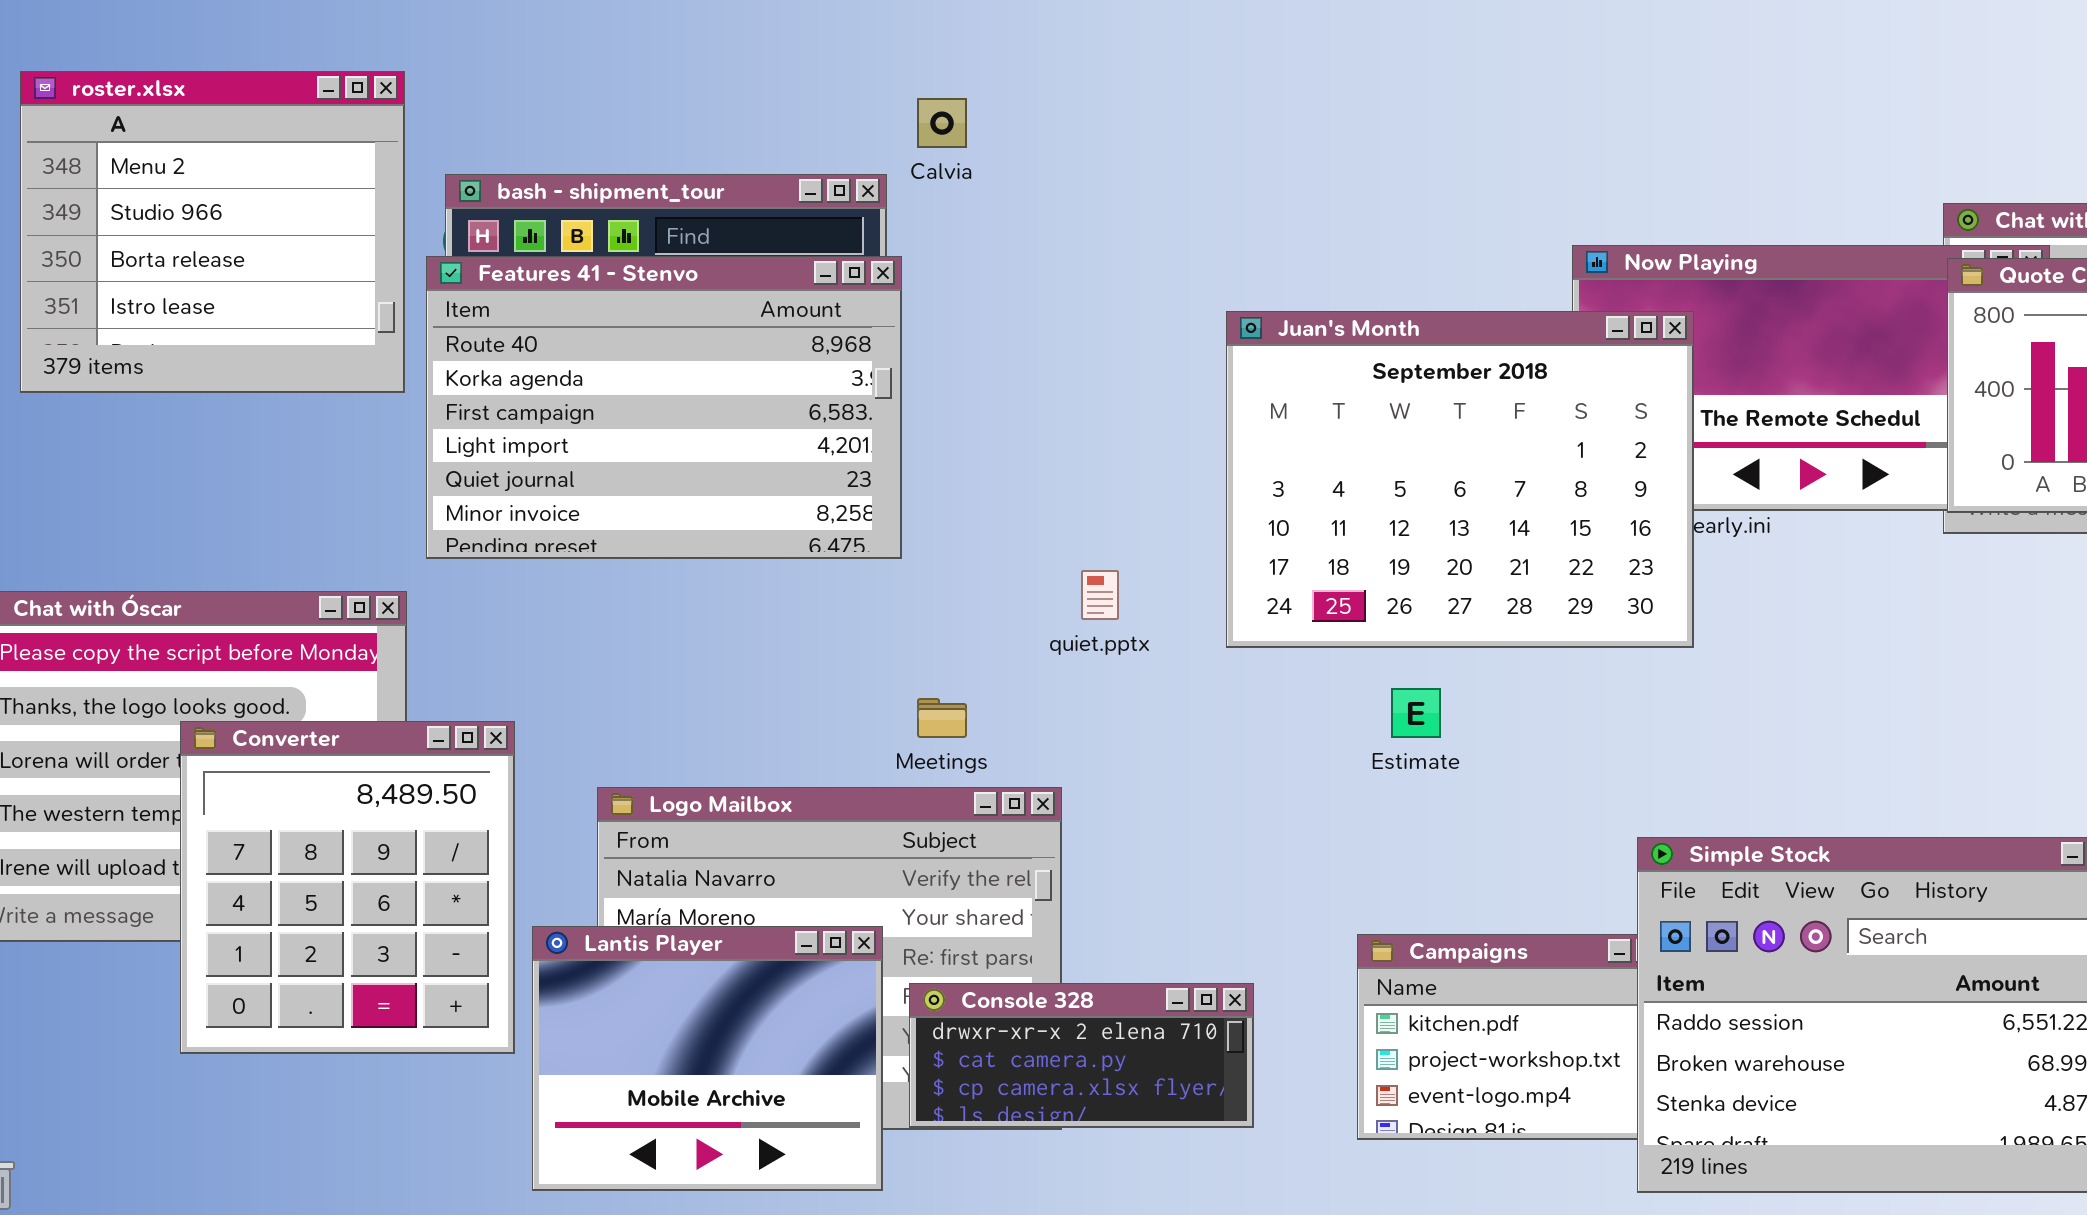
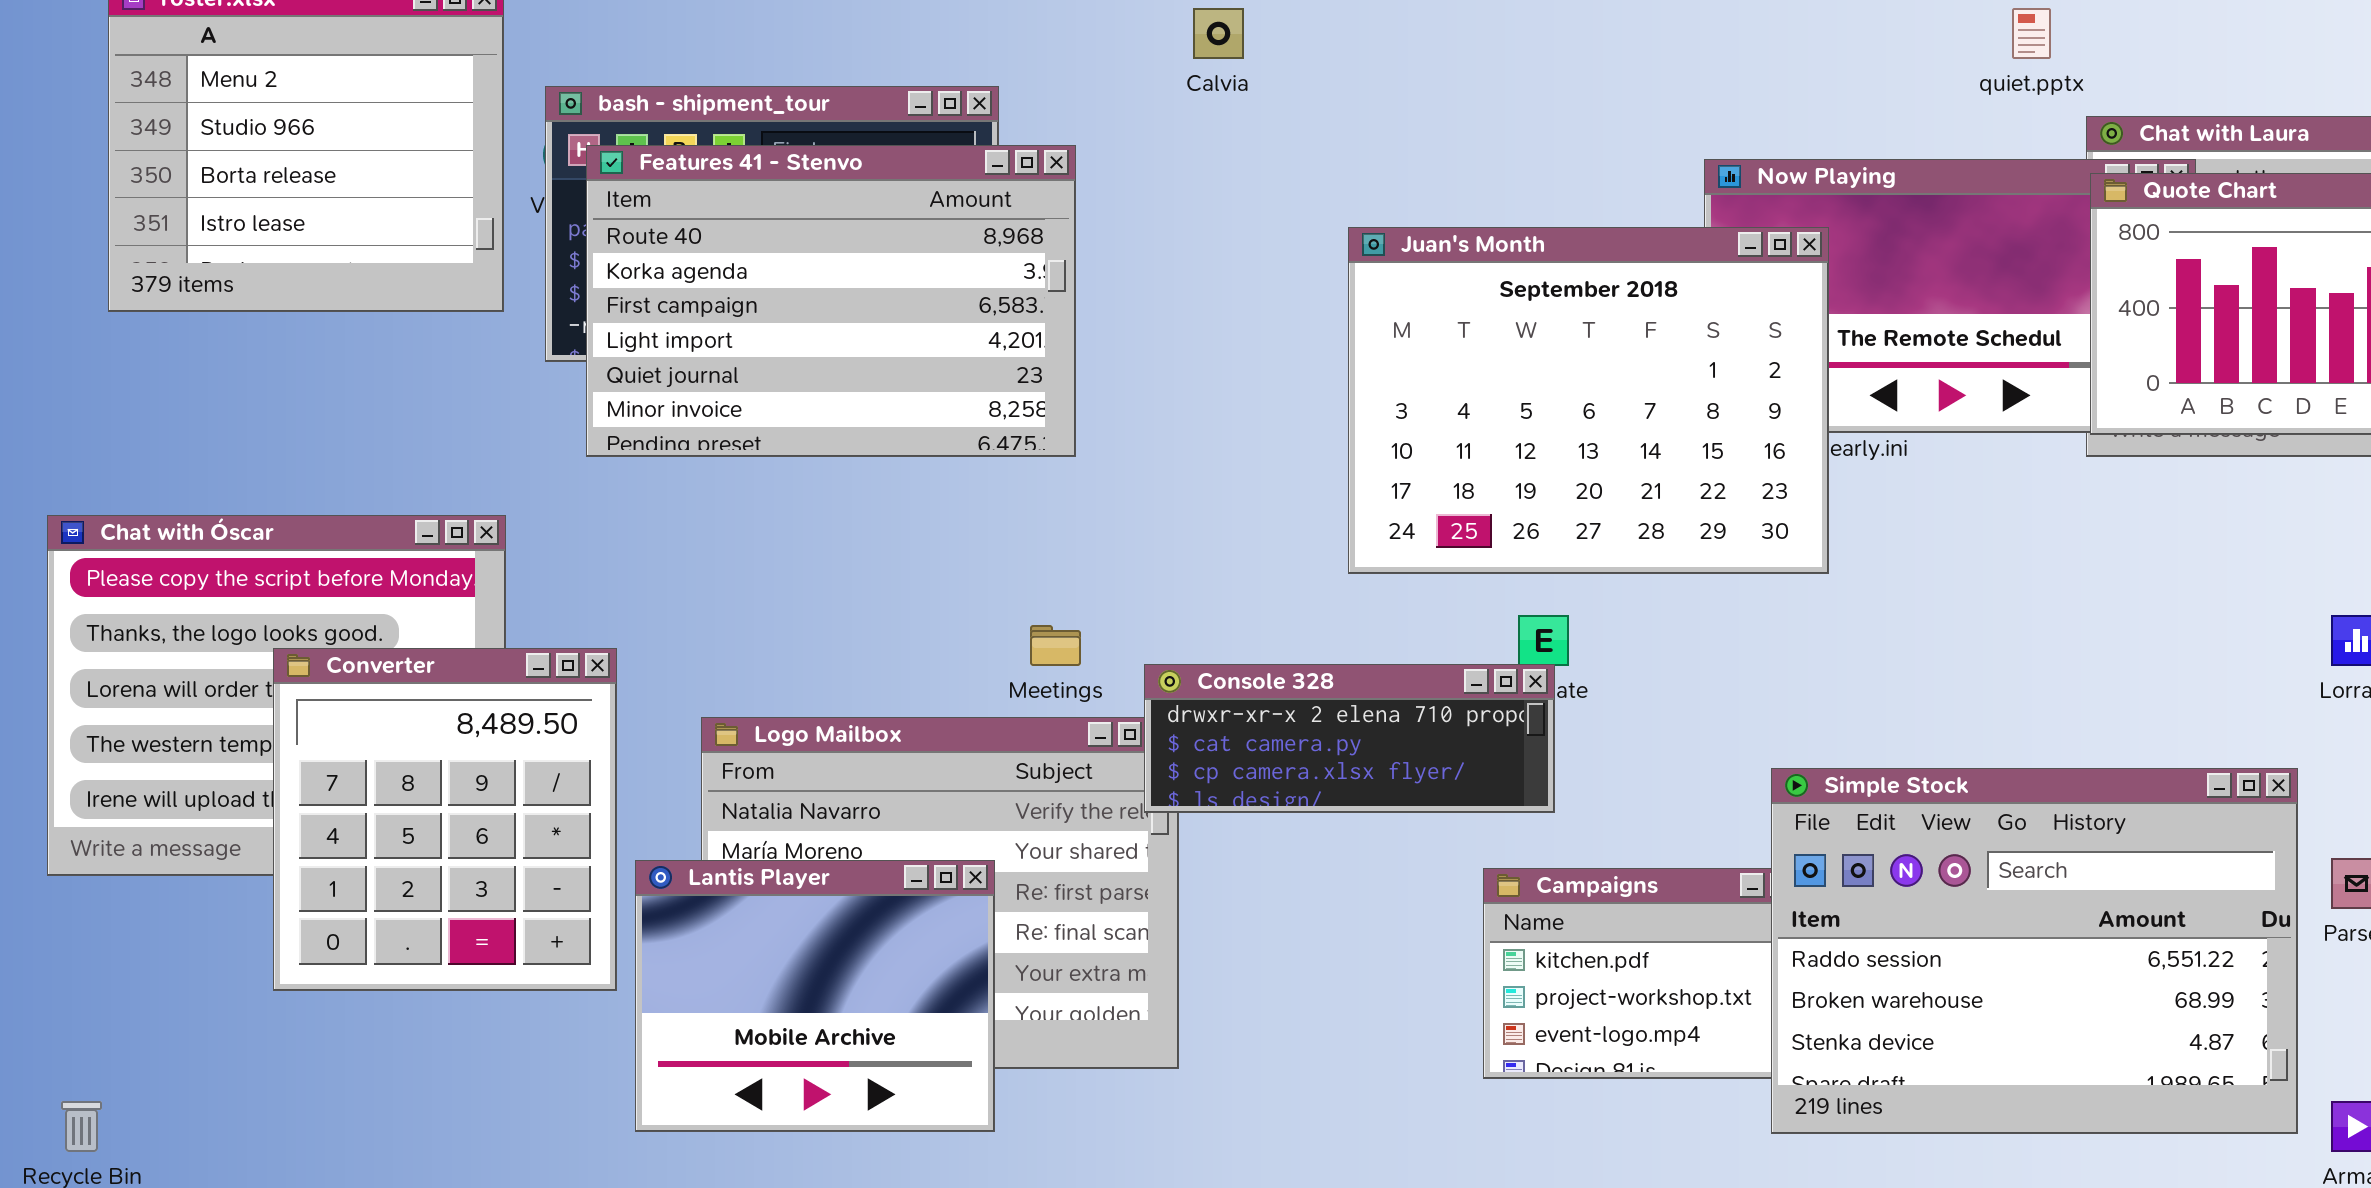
Calvia: [917,98,967,148] -> [1193,8,1244,59], moved
Features 41 - Stenvo: [426,256,902,559] -> [586,145,1076,457], moved
quiet.pptx: [1081,570,1119,620] -> [2012,8,2051,59], moved
Console 328: [909,983,1254,1128] -> [1144,664,1555,813], moved, resized

